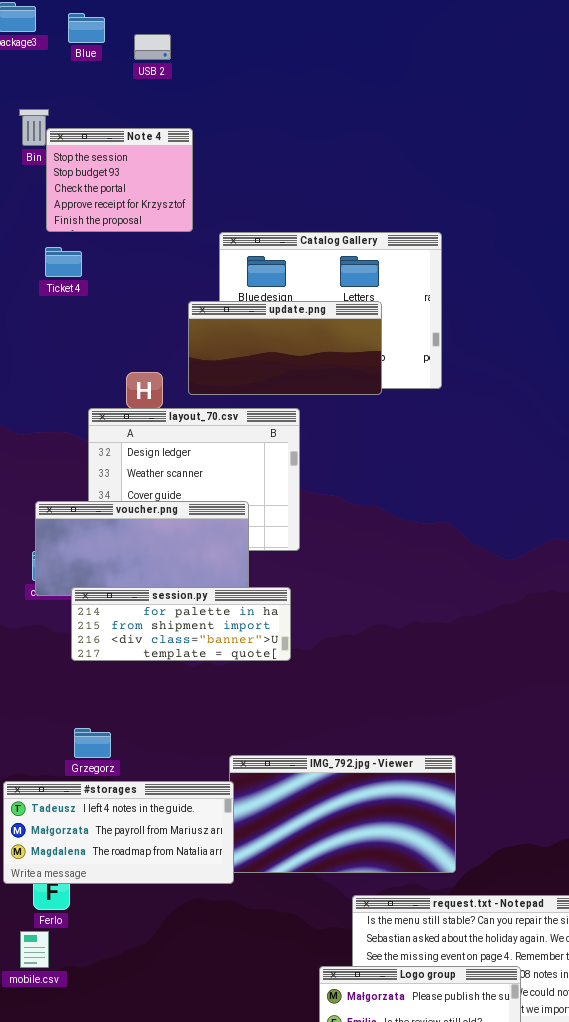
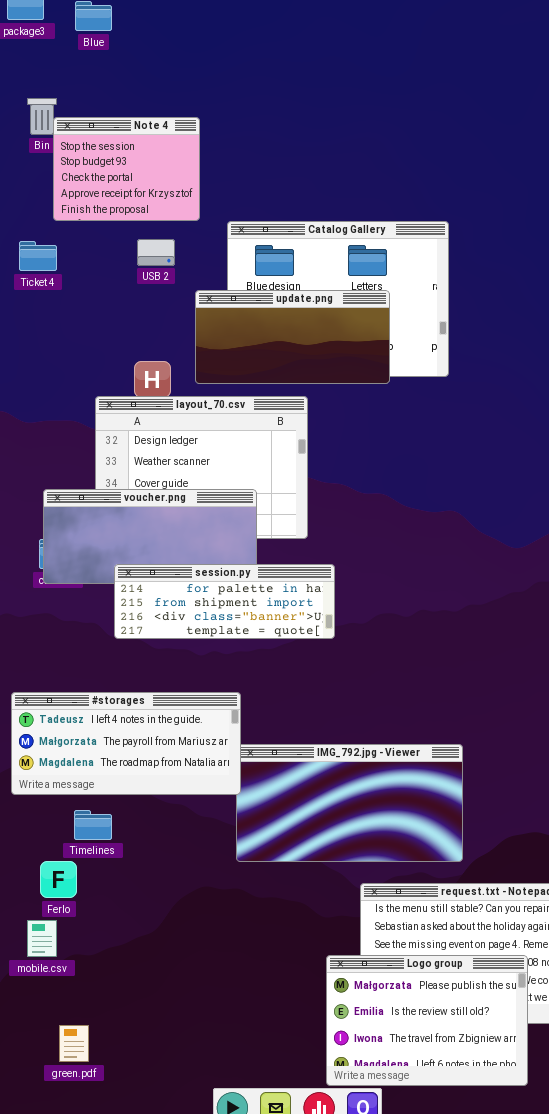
USB 2: [134,34,171,60] -> [137,239,175,266], moved
Ticket 4: [45,247,82,277] -> [19,241,57,271], moved
session.py: [71,587,291,661] -> [114,564,335,639], moved
#storages: [3,781,234,884] -> [11,692,241,795], moved

